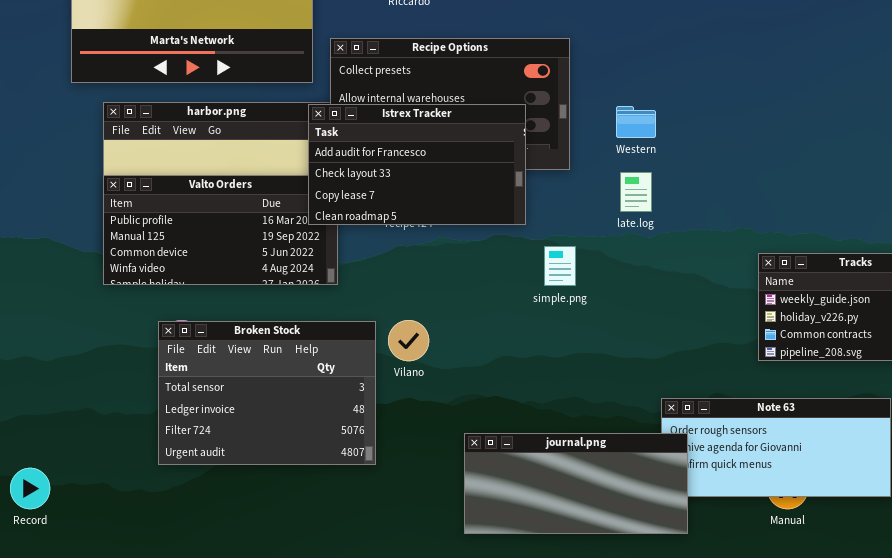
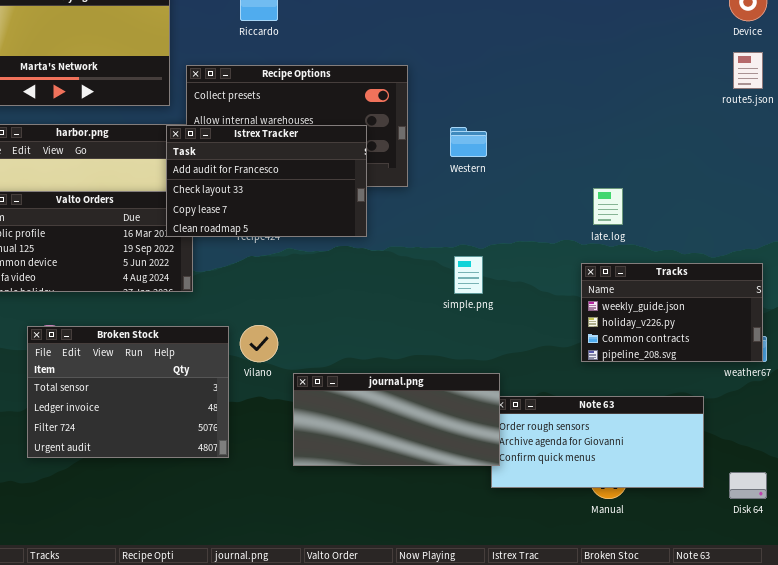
late.log: [620,172,652,212] -> [593,188,623,225], moved
simple.png: [544,246,576,286] -> [454,256,483,294], moved
journal.png: [464,433,688,534] -> [293,373,500,466], moved

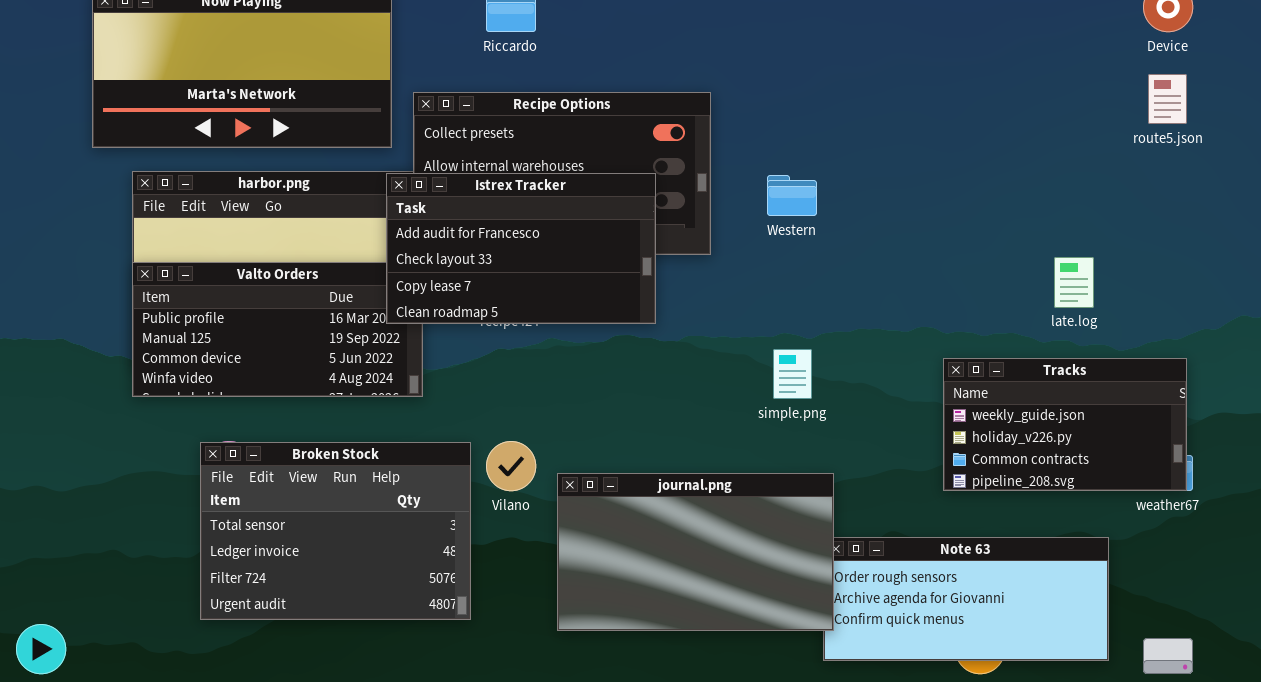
late.log: [593,188,623,225] -> [1054,257,1094,308], moved
journal.png: [293,373,500,466] -> [557,473,834,631], resized

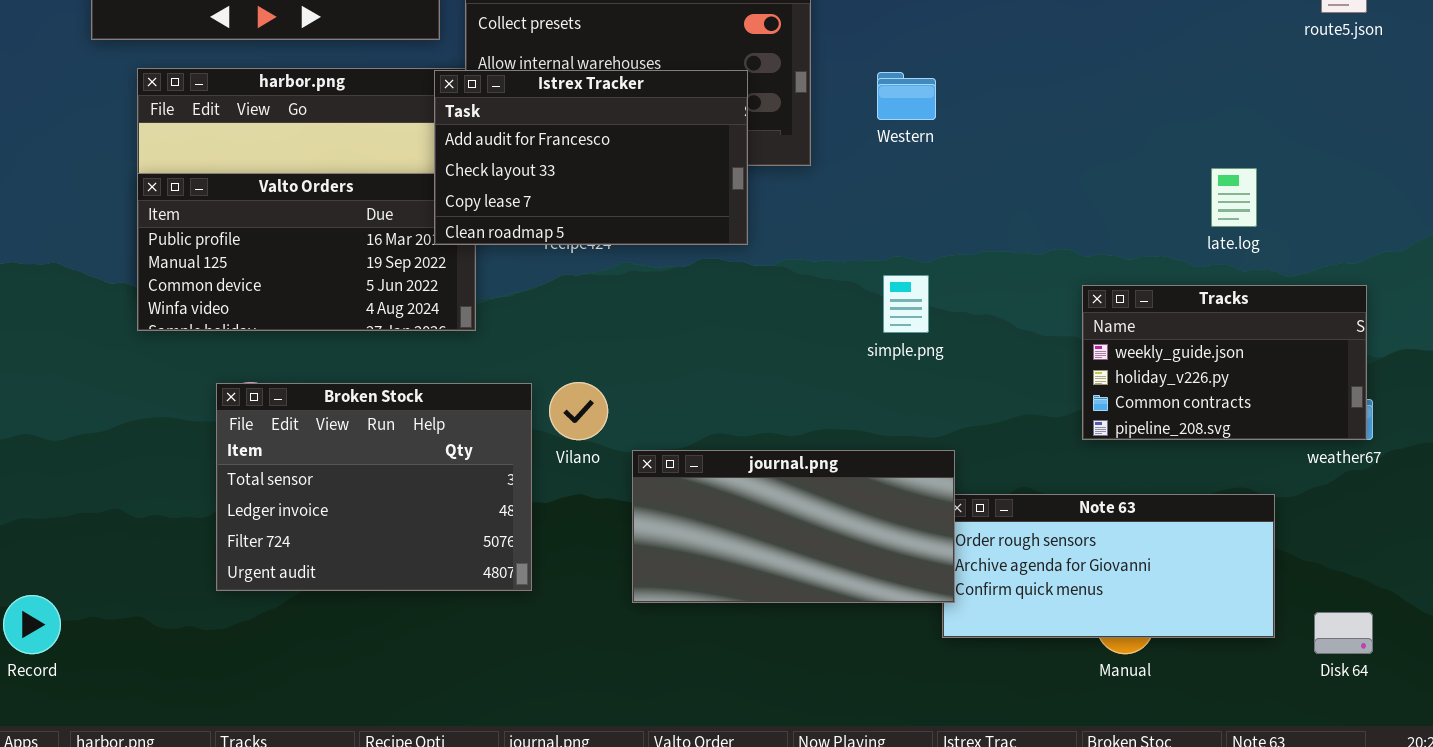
journal.png: [557,473,834,631] -> [632,450,955,603], resized

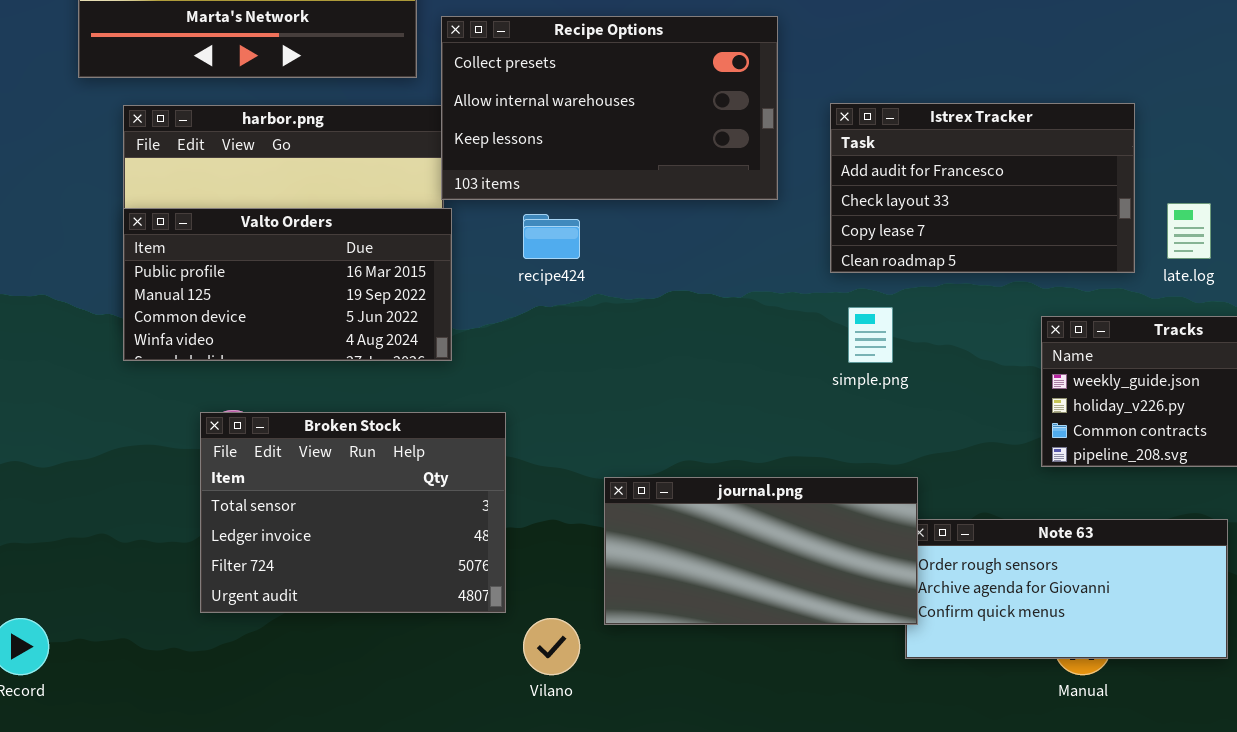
Istrex Tracker: [434,70,748,245] -> [830,103,1135,273], moved
Vilano: [549,382,608,440] -> [523,618,580,675], moved

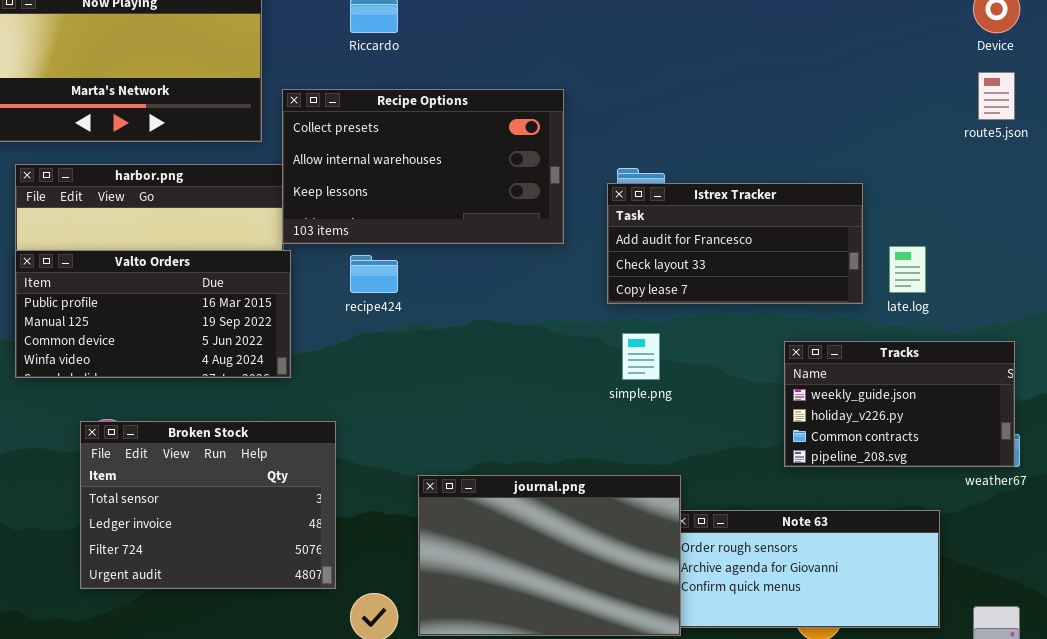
Istrex Tracker: [830,103,1135,273] -> [607,183,863,304], resized
journal.png: [604,477,918,625] -> [418,475,681,636], resized

